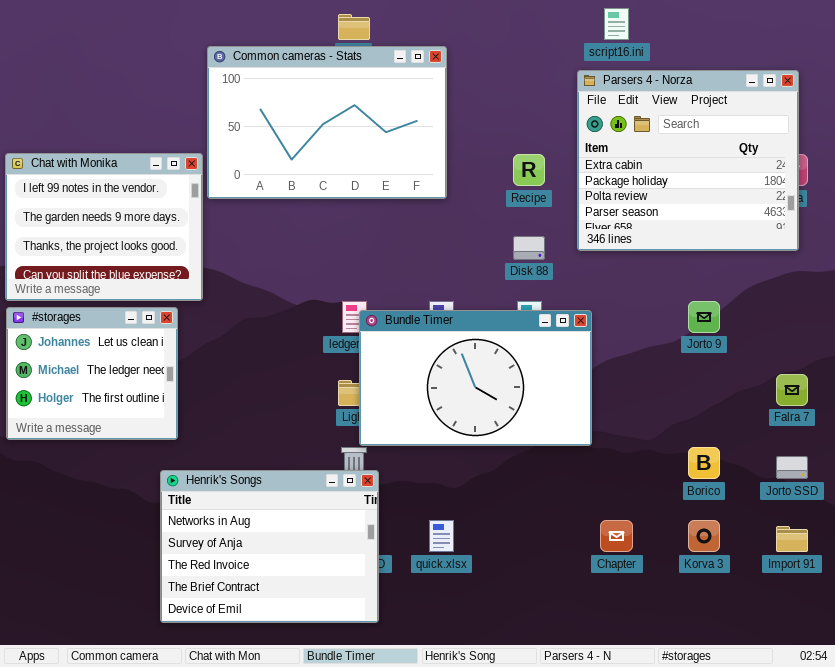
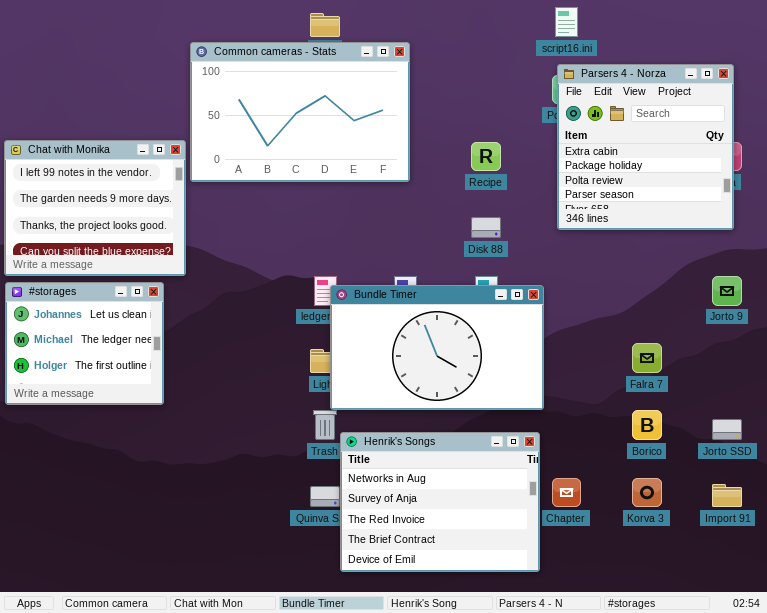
Parsers 4 - Norza: [577,70,799,251] -> [557,64,734,230], resized
Jorto 9: [688,301,720,333] -> [712,276,742,306], moved
Falra 7: [776,374,808,406] -> [632,343,662,373], moved
Henrik's Songs: [160,470,379,623] -> [340,432,540,572], moved

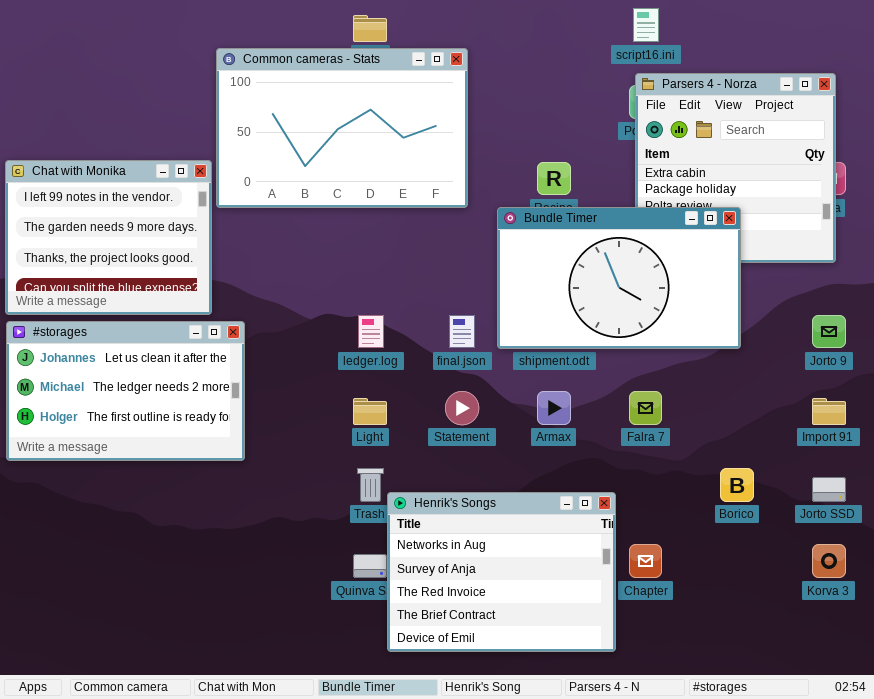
#storages: [5,282,164,405] -> [6,321,245,461], resized
Bundle Timer: [330,285,544,410] -> [497,207,741,349], moved
Falra 7: [632,343,662,373] -> [629,391,662,425], moved
Korva 3: [632,478,662,507] -> [812,544,846,578], moved
Import 91: [712,484,742,507] -> [812,398,846,425], moved

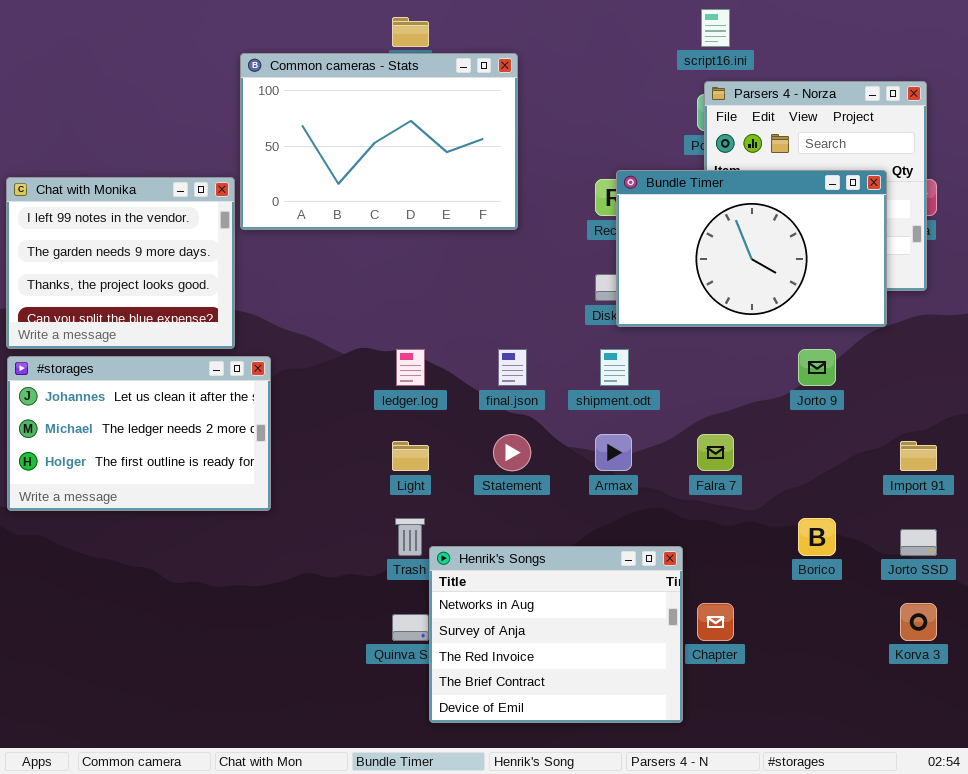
Bundle Timer: [497,207,741,349] -> [616,170,887,327], moved
Jorto 9: [812,315,846,348] -> [798,349,836,386], moved

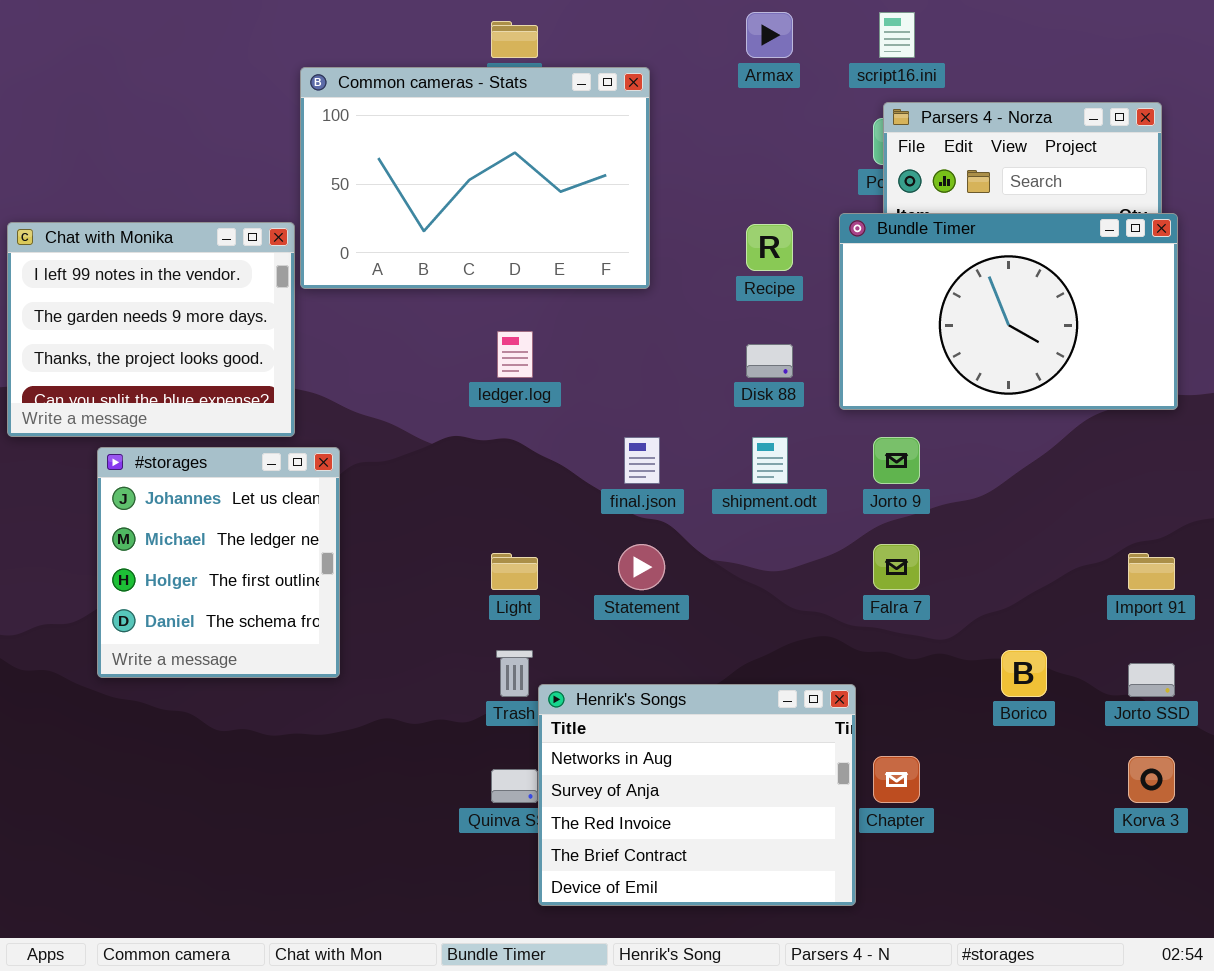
Bundle Timer: [616,170,887,327] -> [839,213,1178,410], moved
ledger.log: [396,349,425,386] -> [497,331,533,378], moved
Jorto 9: [798,349,836,386] -> [873,437,920,484], moved
#storages: [7,356,271,511] -> [97,447,340,678], resized
Armax: [595,434,632,471] -> [746,12,793,58], moved

